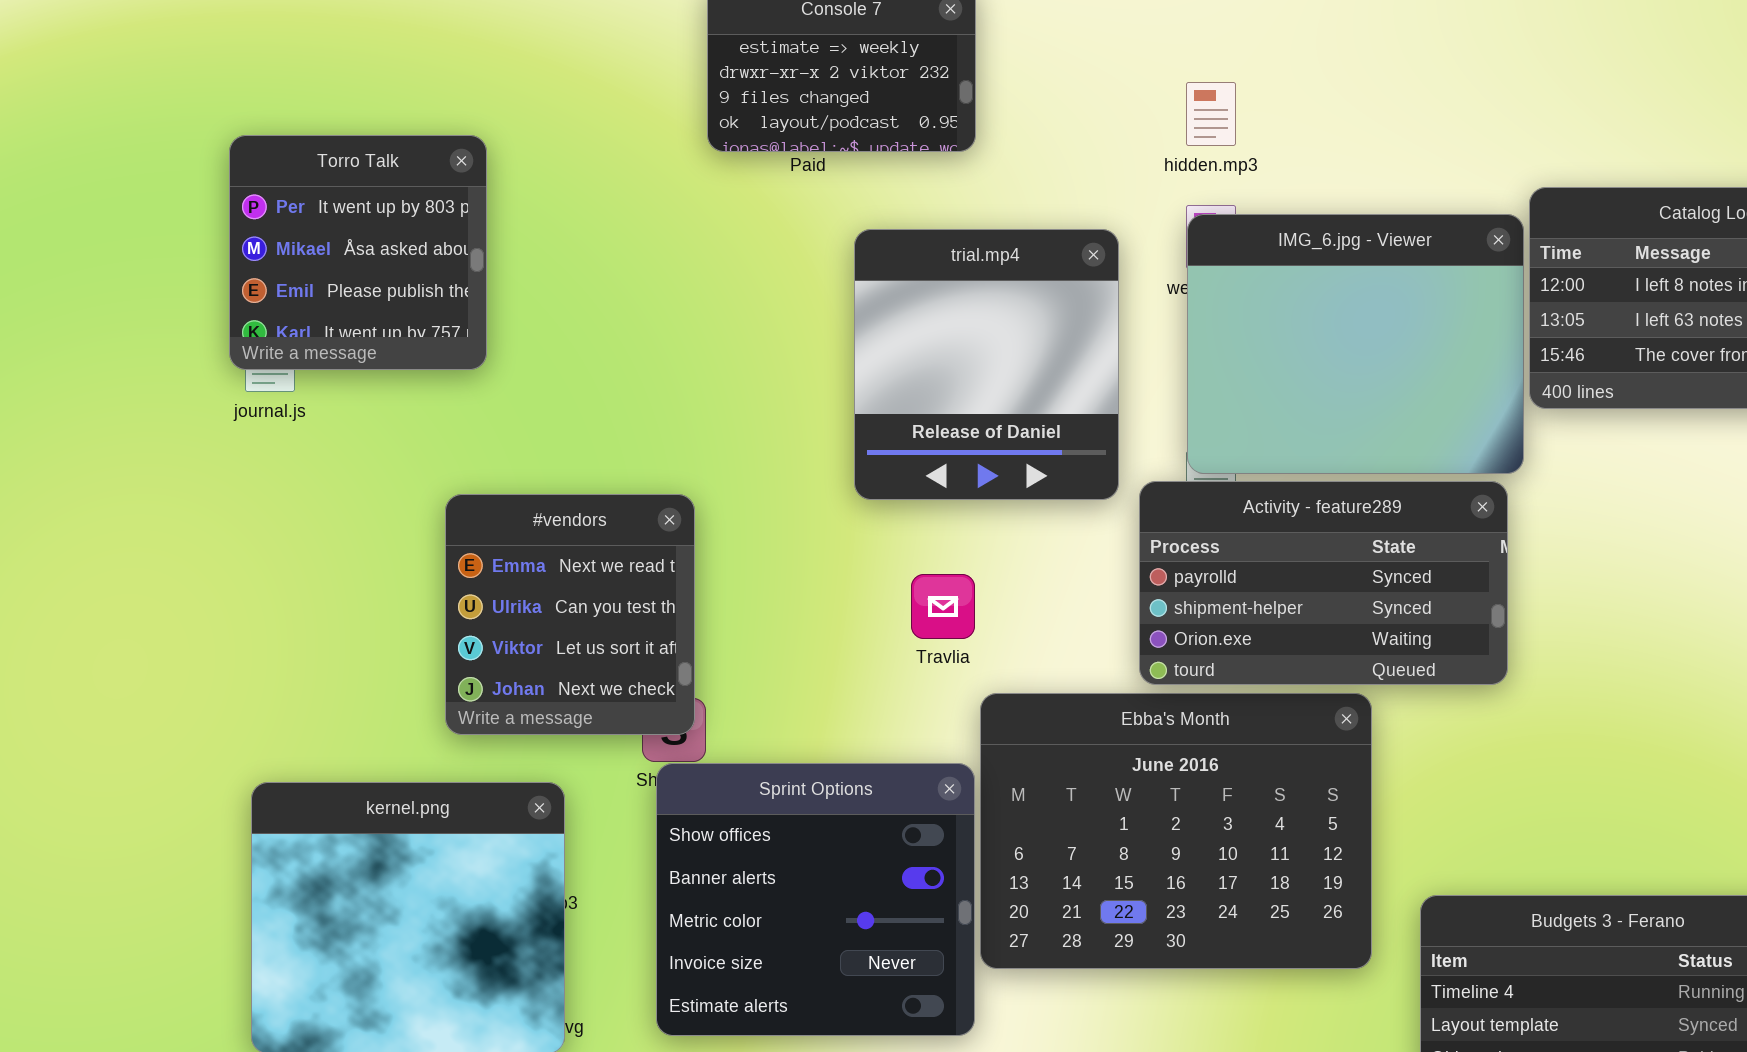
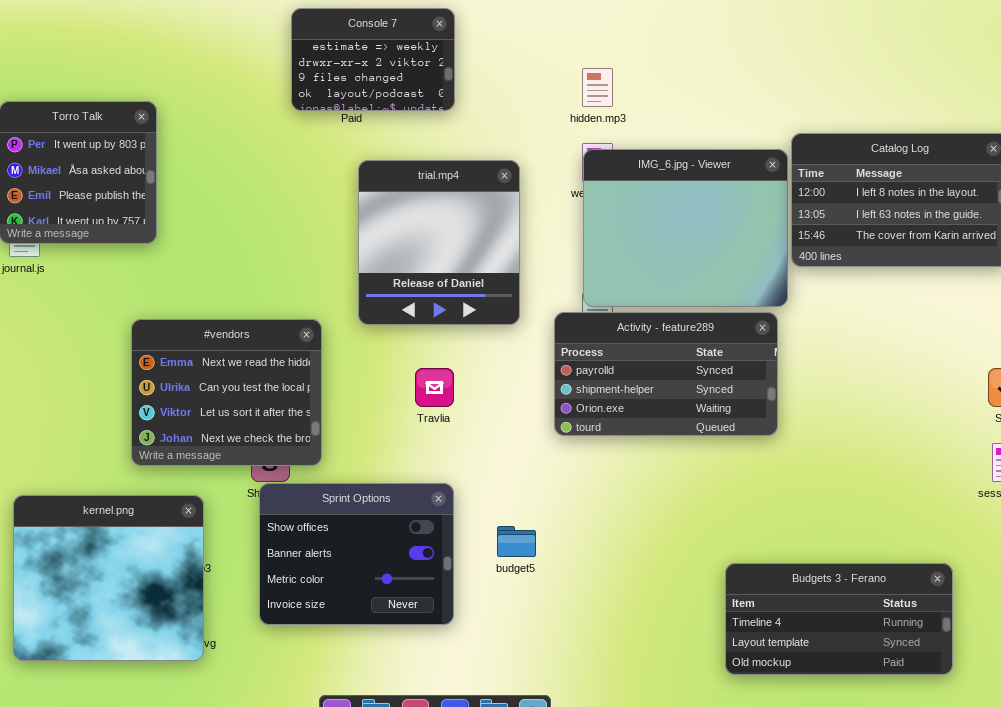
trial.mp4: [854,229,1119,500] -> [358,160,520,325], moved
#vendors: [445,494,695,735] -> [131,319,322,466], resized
Ebba's Month: [980,693,1372,969] -> none, closed
Sprint Options: [656,763,975,1036] -> [259,483,454,625], resized

